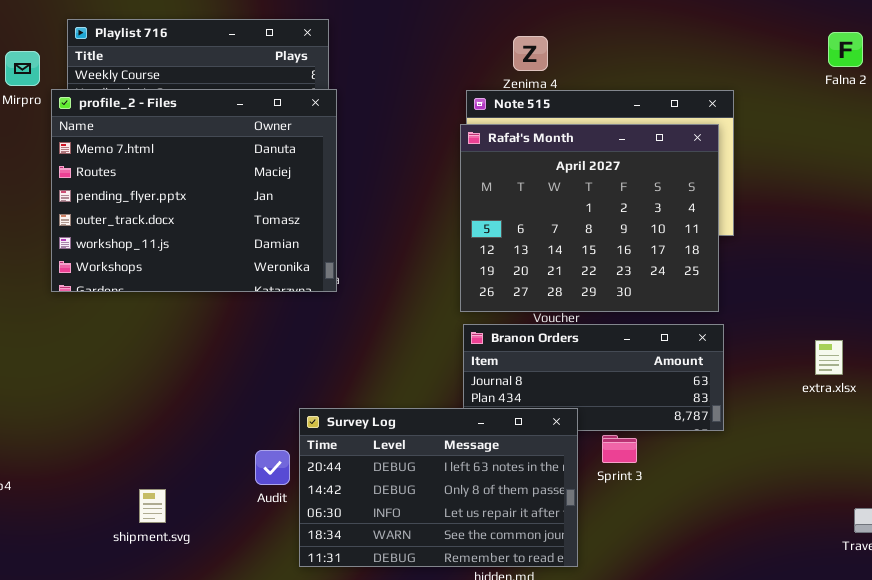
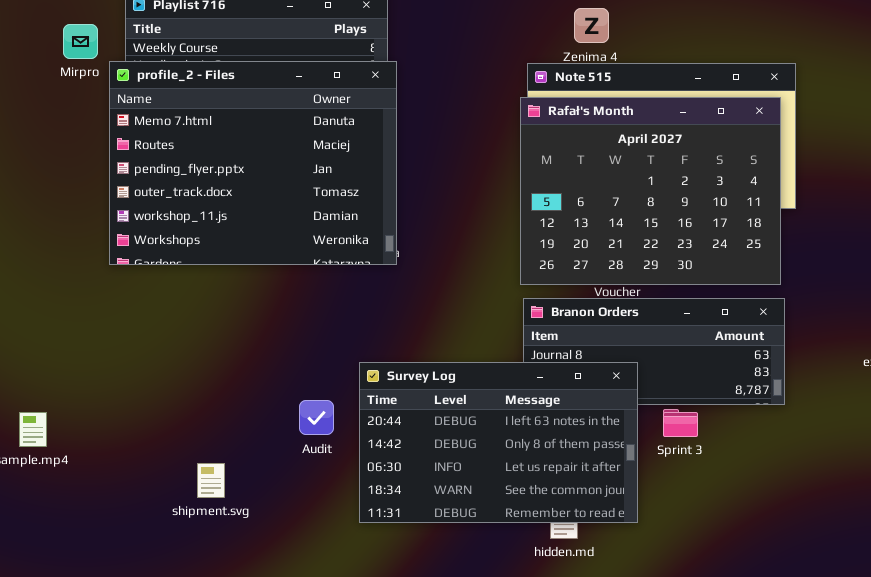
Survey Log: [299,408,578,567] -> [359,362,638,523], moved
Audit: [255,450,290,485] -> [299,400,334,435], moved

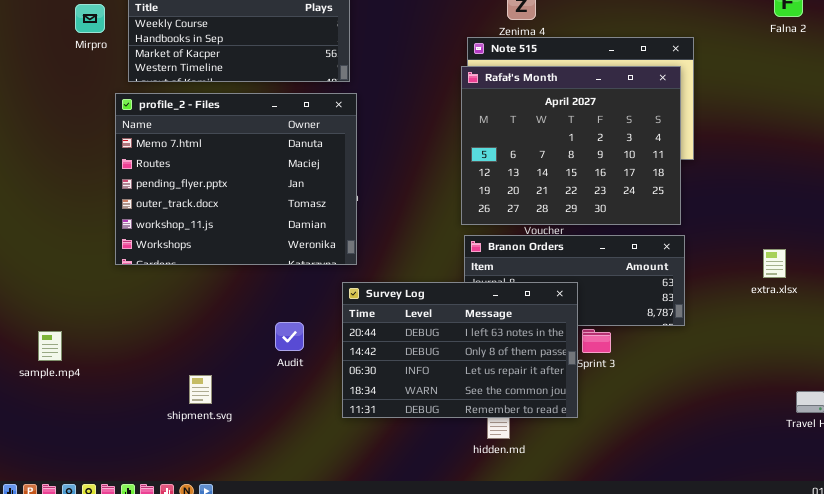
profile_2 - Files: [109,61,397,265] -> [115,93,357,265], moved
Survey Log: [359,362,638,523] -> [342,282,578,418], moved

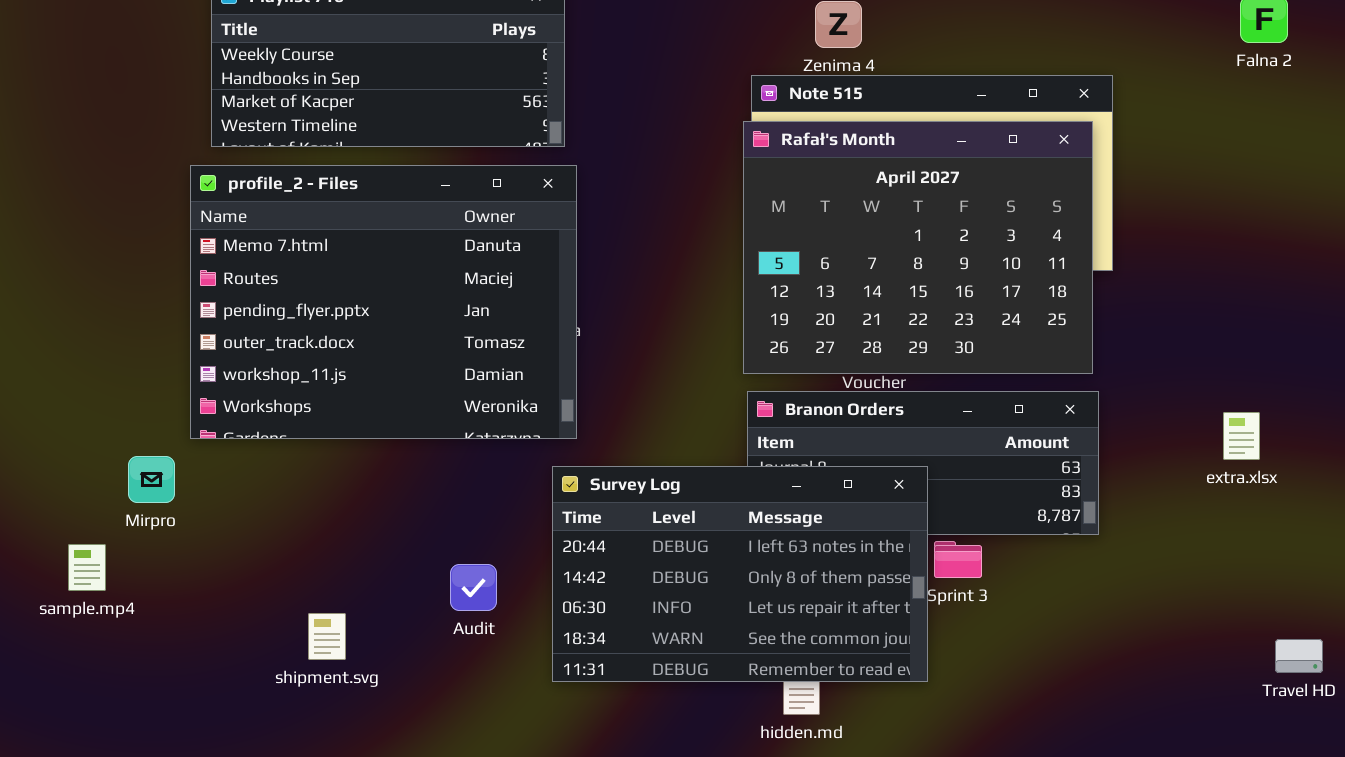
Mirpro: [75,4,105,33] -> [128,456,175,503], moved
Audit: [275,322,304,351] -> [450,564,497,611], moved

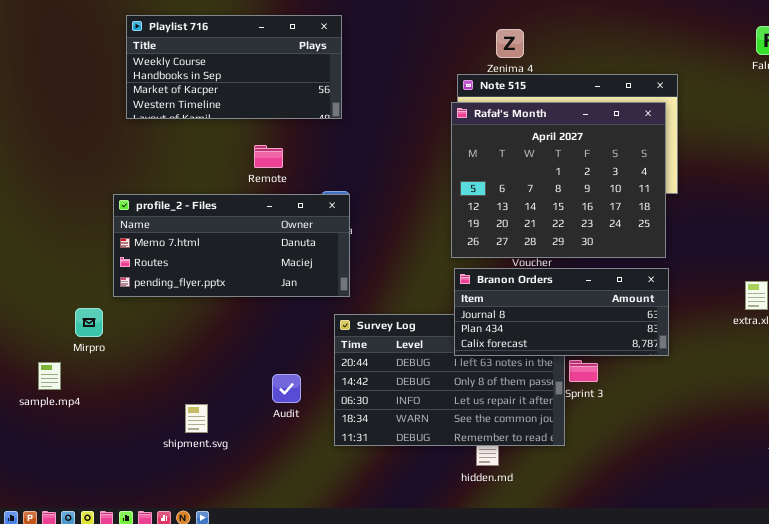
profile_2 - Files: [190,165,577,439] -> [113,194,350,297], resized
Branon Orders: [747,391,1099,535] -> [454,268,669,356], raised

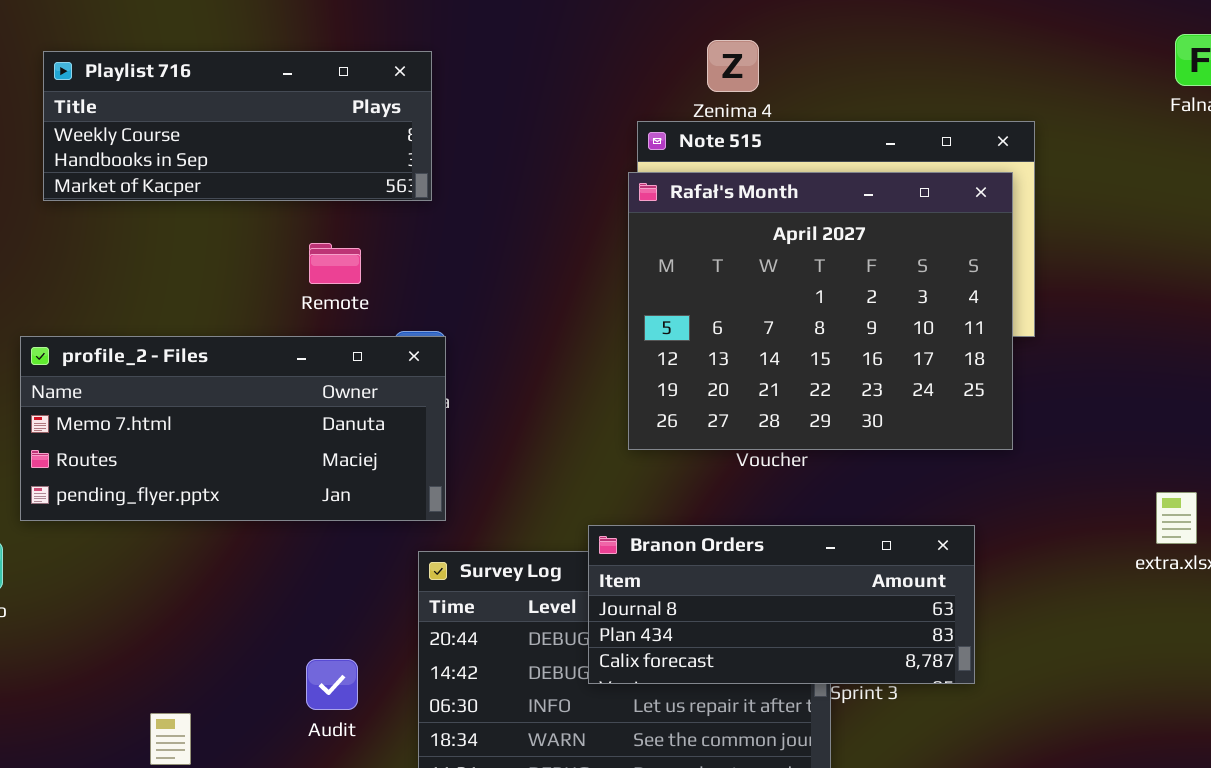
Playlist 716: [126,15,342,119] -> [43,51,432,201], resized
Remote: [254,145,283,168] -> [309,243,361,284], moved
Branon Orders: [454,268,669,356] -> [588,525,975,684], moved

